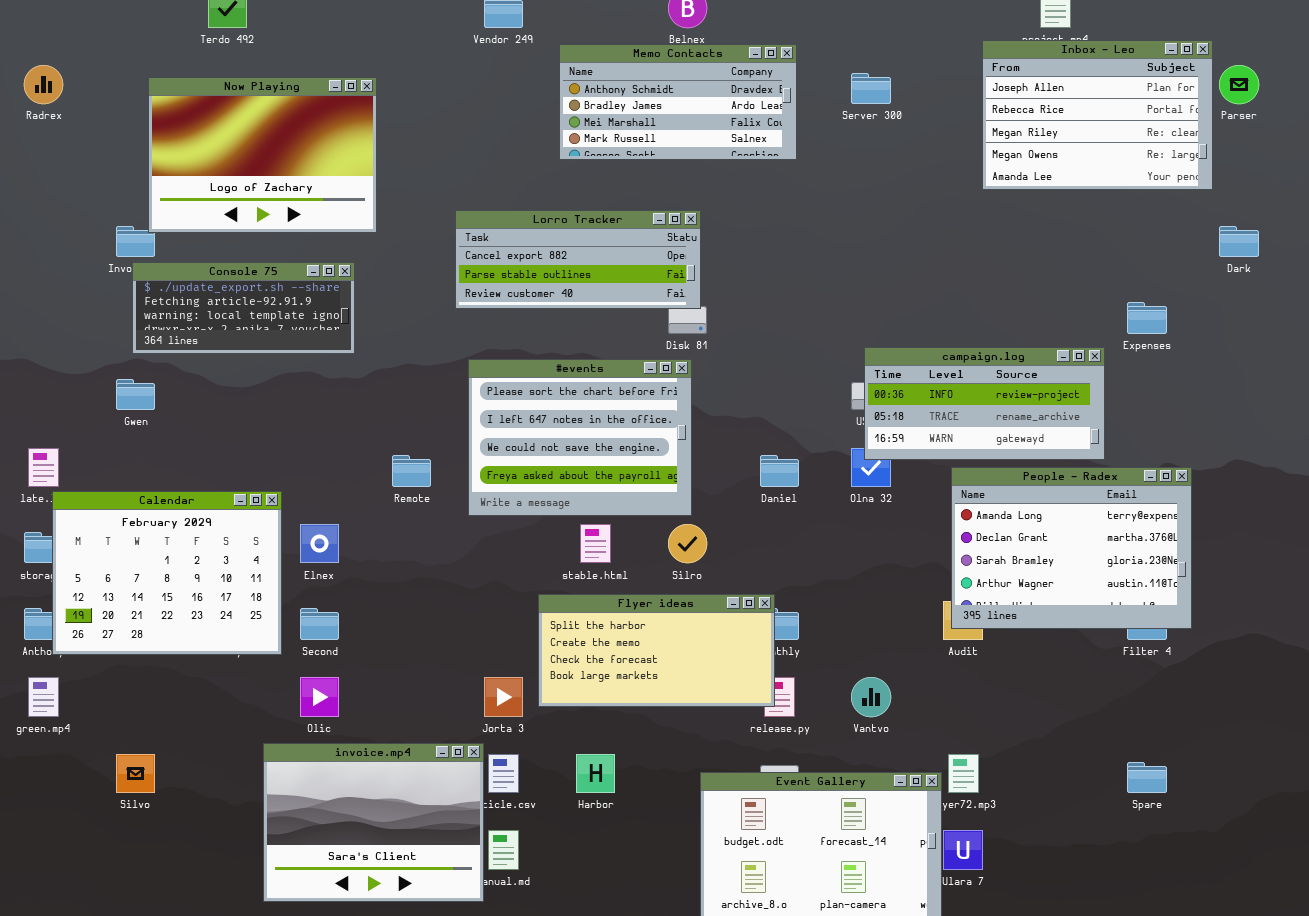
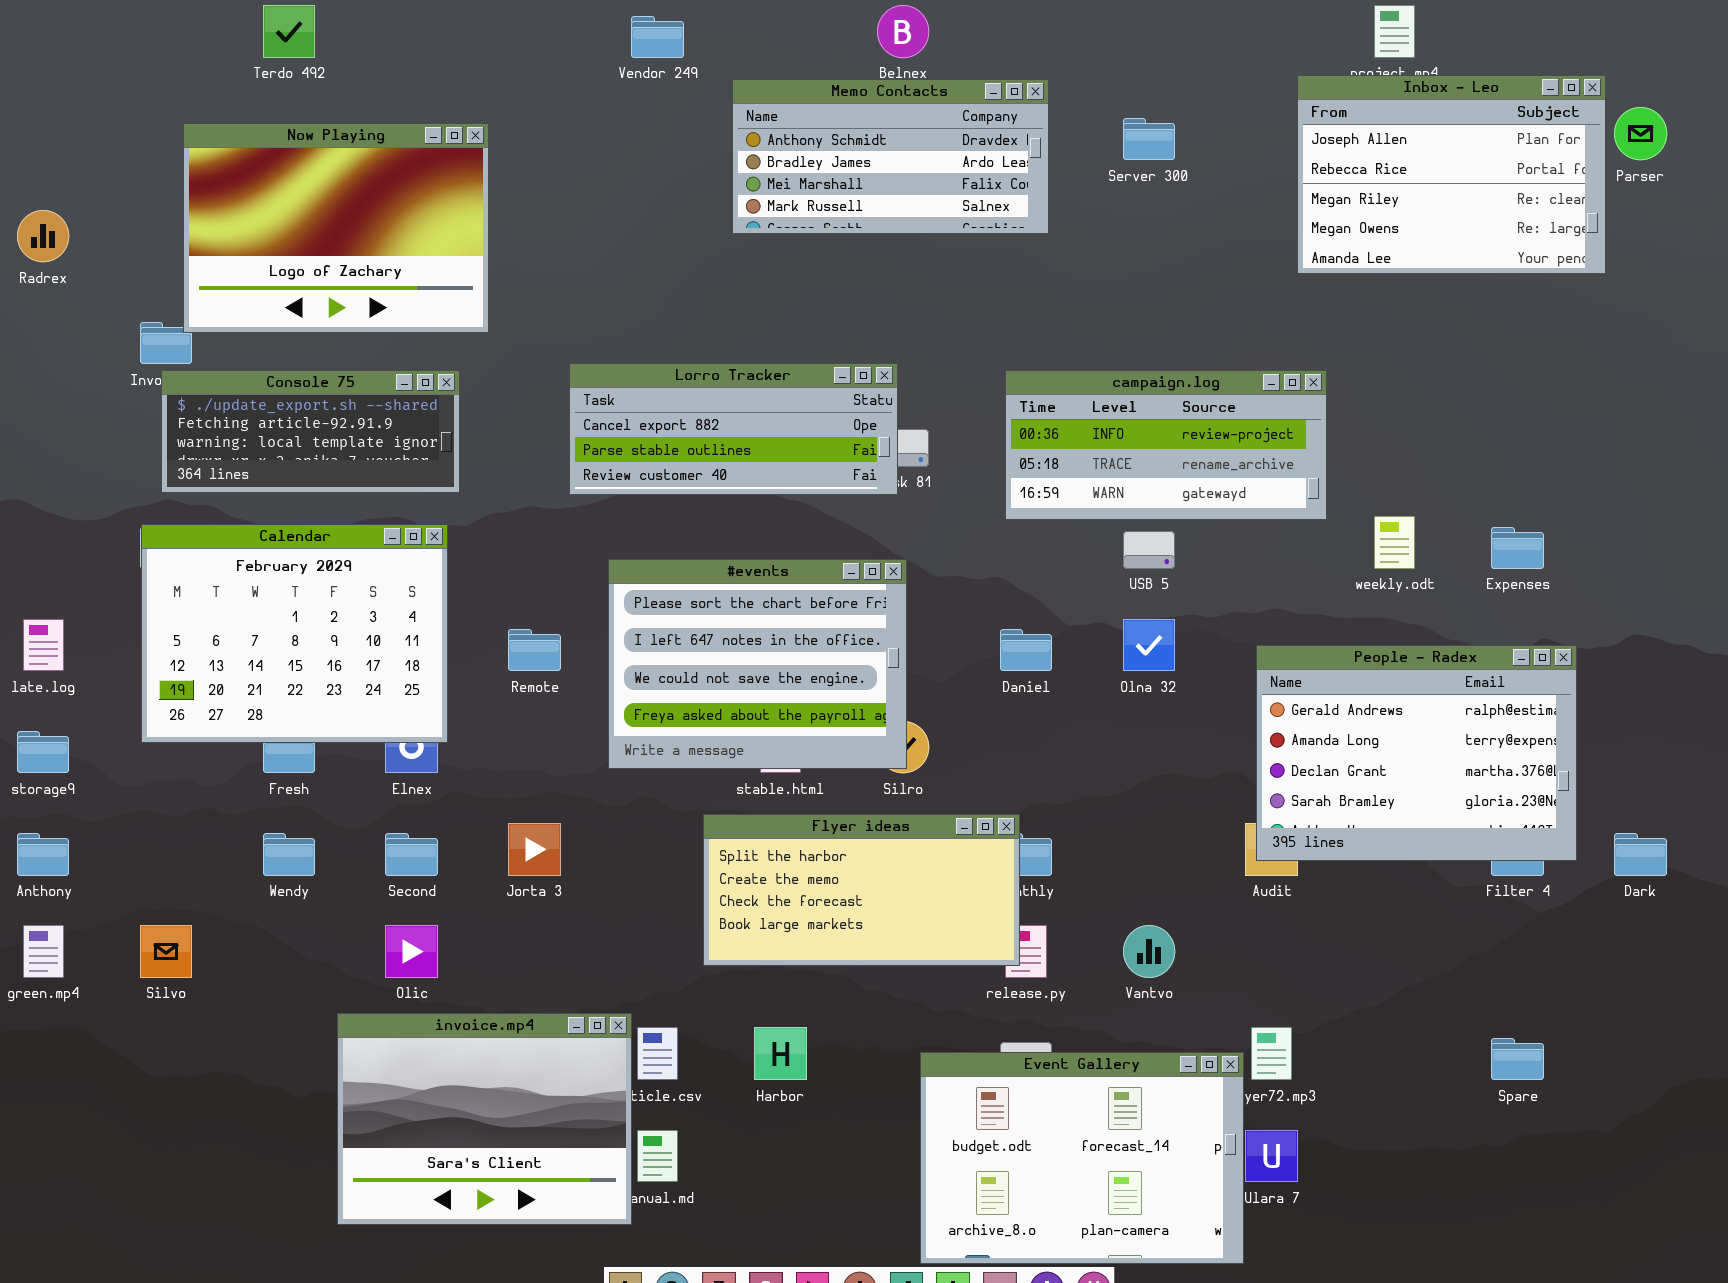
Radrex: [24,65,63,104] -> [17,210,69,262], moved
Lorro Tracker: [455,210,701,309] -> [569,363,898,495], moved
Dark: [1219,226,1259,257] -> [1614,833,1667,876], moved
Expenses: [1127,302,1167,334] -> [1491,527,1544,569], moved
campaign.log: [864,347,1105,460] -> [1005,370,1327,520], moved
#events: [468,359,692,516] -> [608,559,907,769], moved
People - Radex: [951,467,1192,629] -> [1256,645,1577,861], scrolled up 1 row
Calendar: [52,491,282,655] -> [141,524,448,743], moved
Jorta 3: [484,677,523,717] -> [508,823,561,876], moved
Silvo: [116,754,155,793] -> [140,925,192,978], moved

